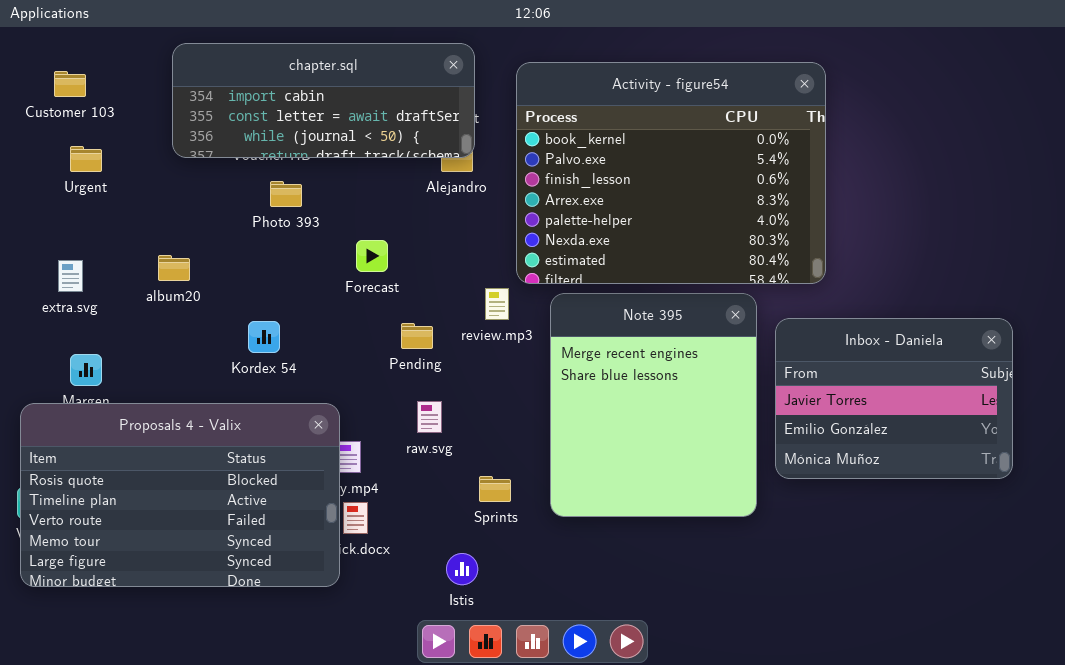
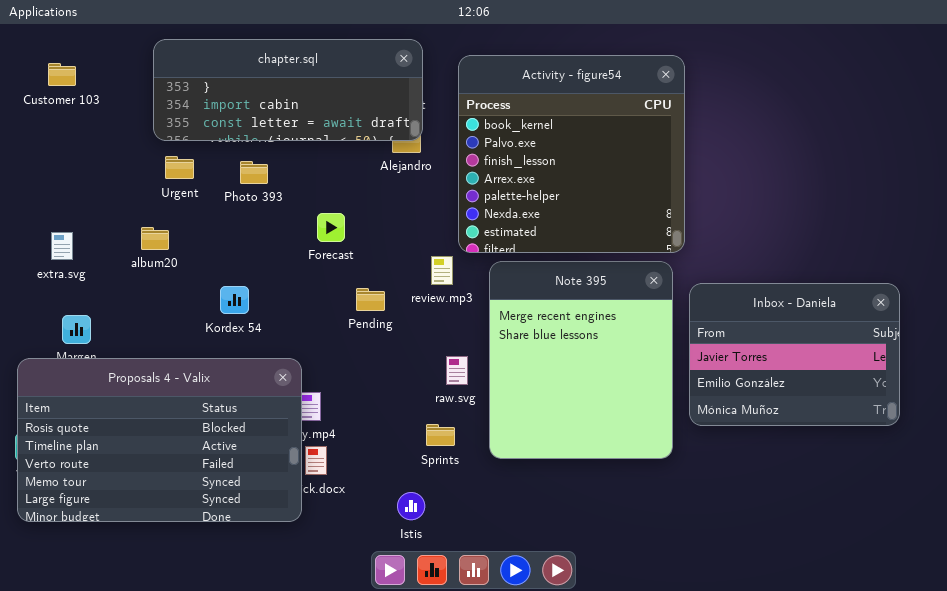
chapter.sql: [172,43,475,158] -> [153,39,423,141], scrolled up 1 row
Activity - figure54: [516,62,826,284] -> [458,55,685,253], resized
Urgent: [70,146,102,172] -> [165,156,194,179], moved
raw.svg: [417,401,442,433] -> [446,356,468,385], moved

